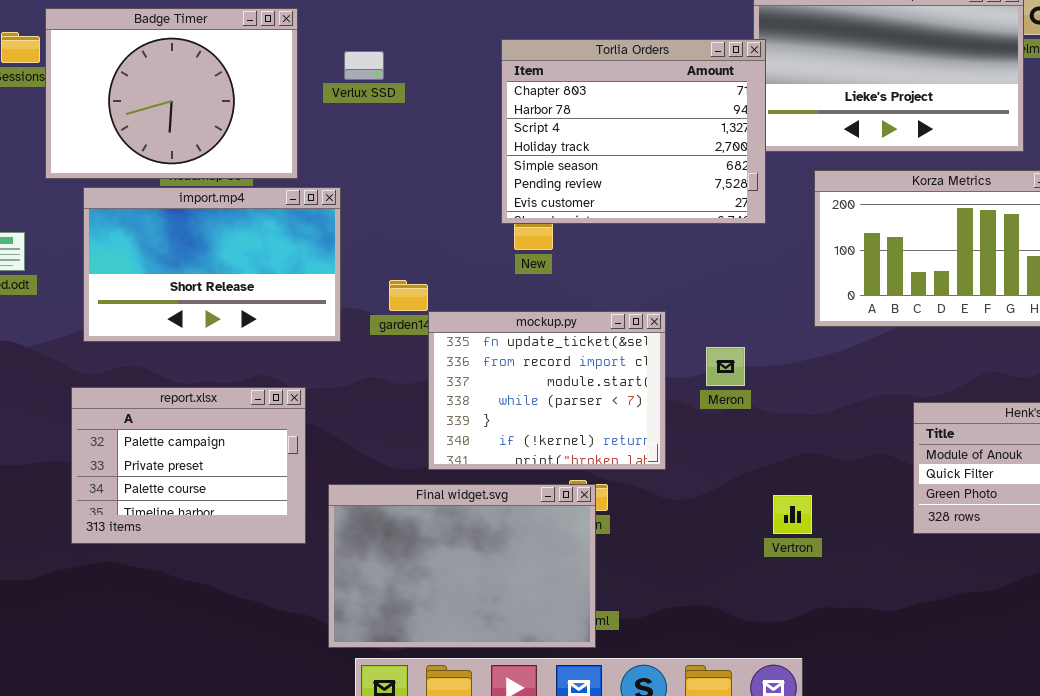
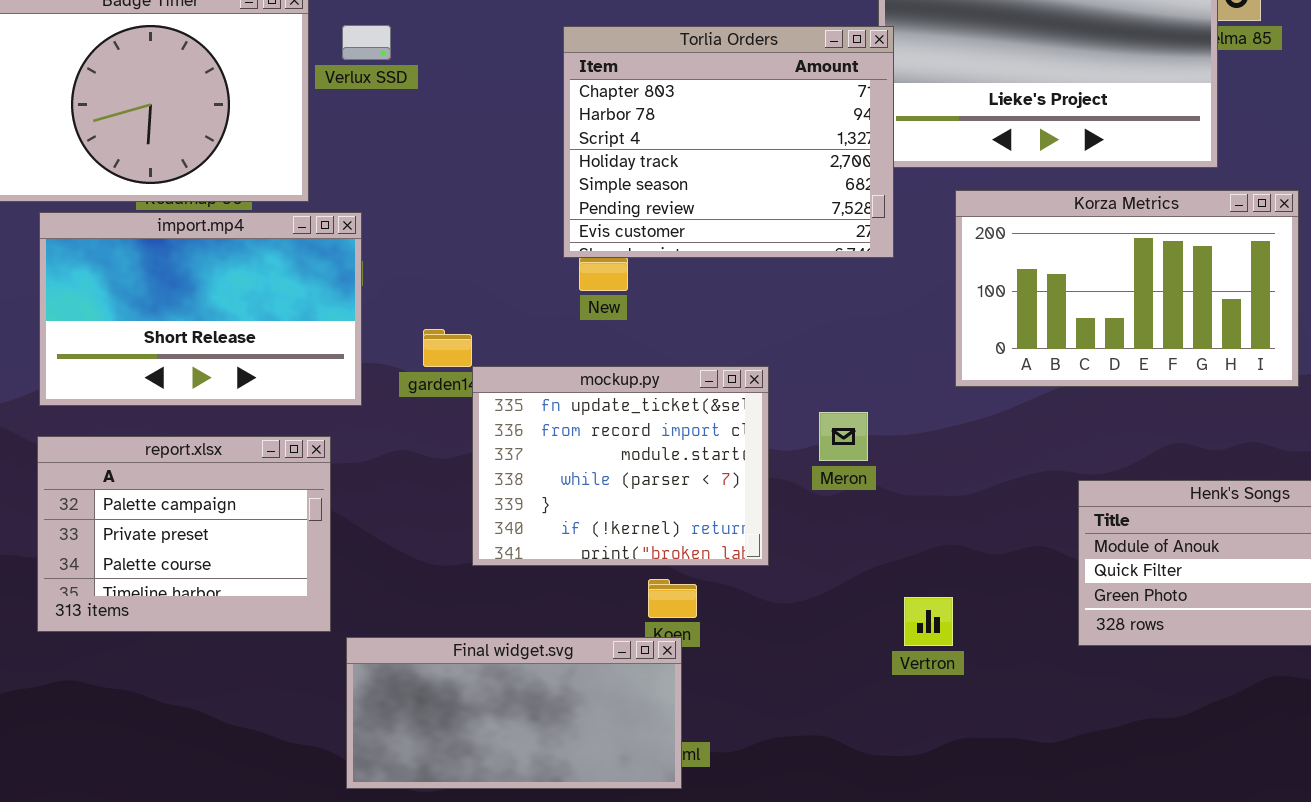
Verlux SSD: [344,51,384,80] -> [342,25,391,60], moved
report.xlsx: [71,387,306,544] -> [37,436,331,632], moved
Final widget.svg: [328,484,596,648] -> [346,637,682,789], resized

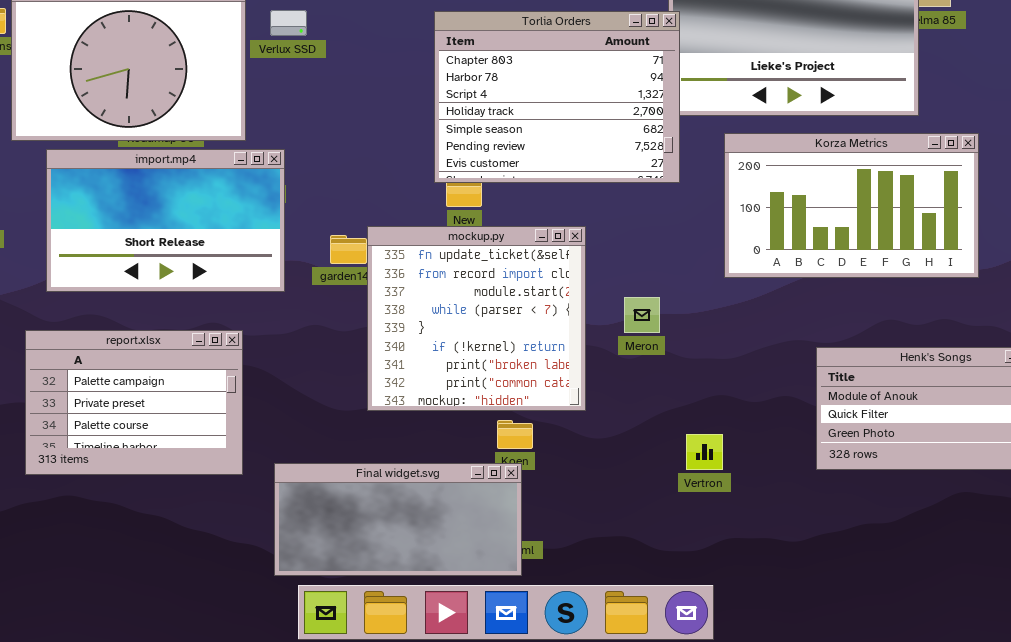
mockup.py: [472,366,769,566] -> [367,226,586,411], resized
report.xlsx: [37,436,331,632] -> [25,330,243,475], moved

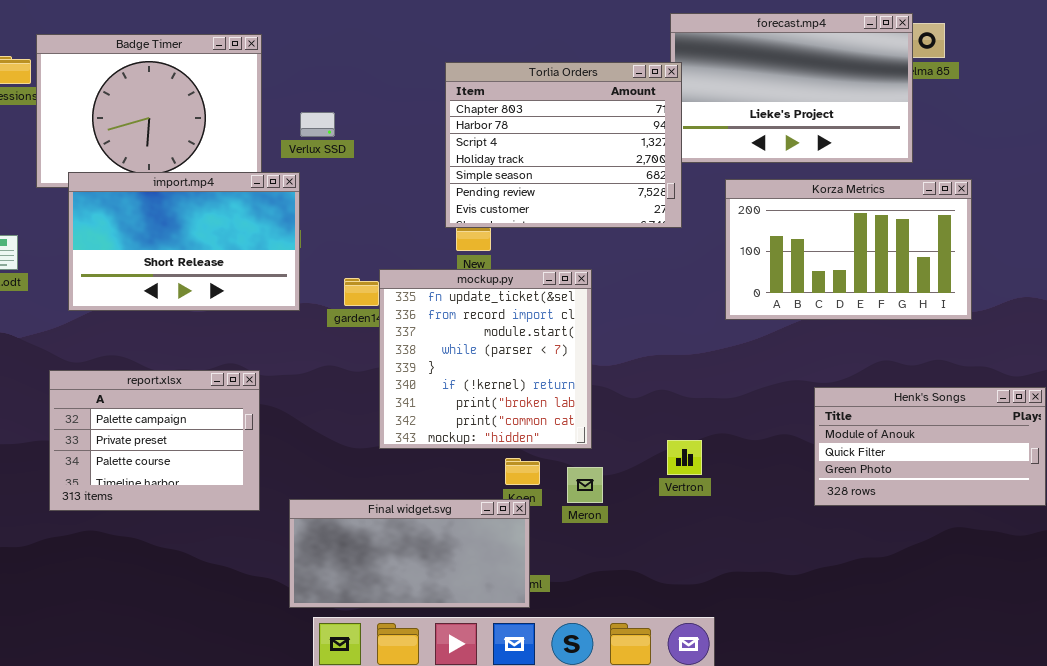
Verlux SSD: [270,10,307,36] -> [300,112,335,137], moved
import.mp4: [46,149,285,292] -> [68,172,300,311], moved
Meron: [624,297,660,333] -> [567,467,603,503], moved
Vertron: [686,434,723,470] -> [667,440,702,475], moved

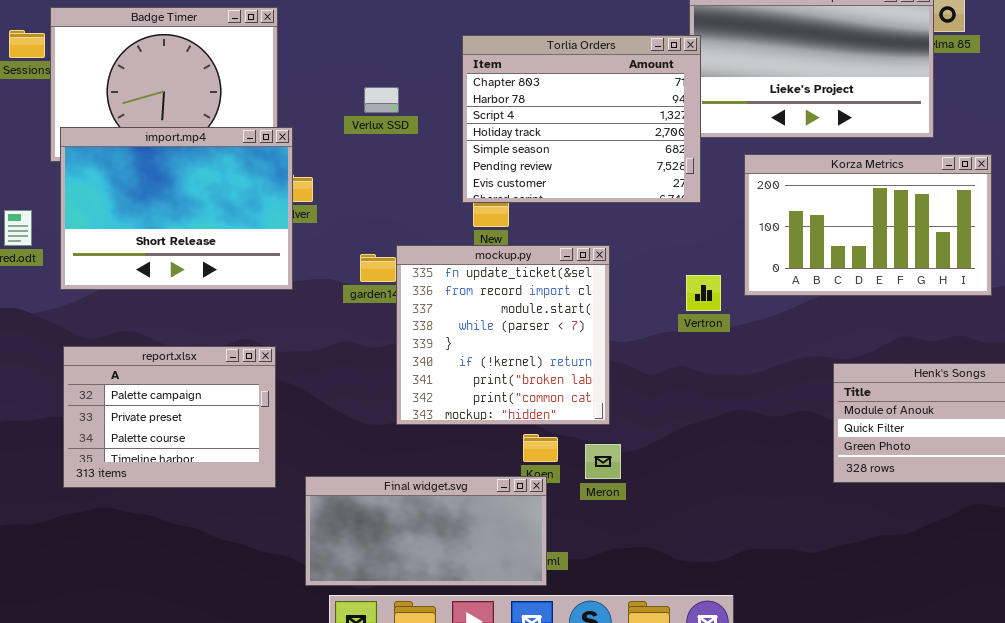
Verlux SSD: [300,112,335,137] -> [364,87,399,113], moved
import.mp4: [68,172,300,311] -> [60,127,293,290], moved, resized
Vertron: [667,440,702,475] -> [686,275,721,311], moved

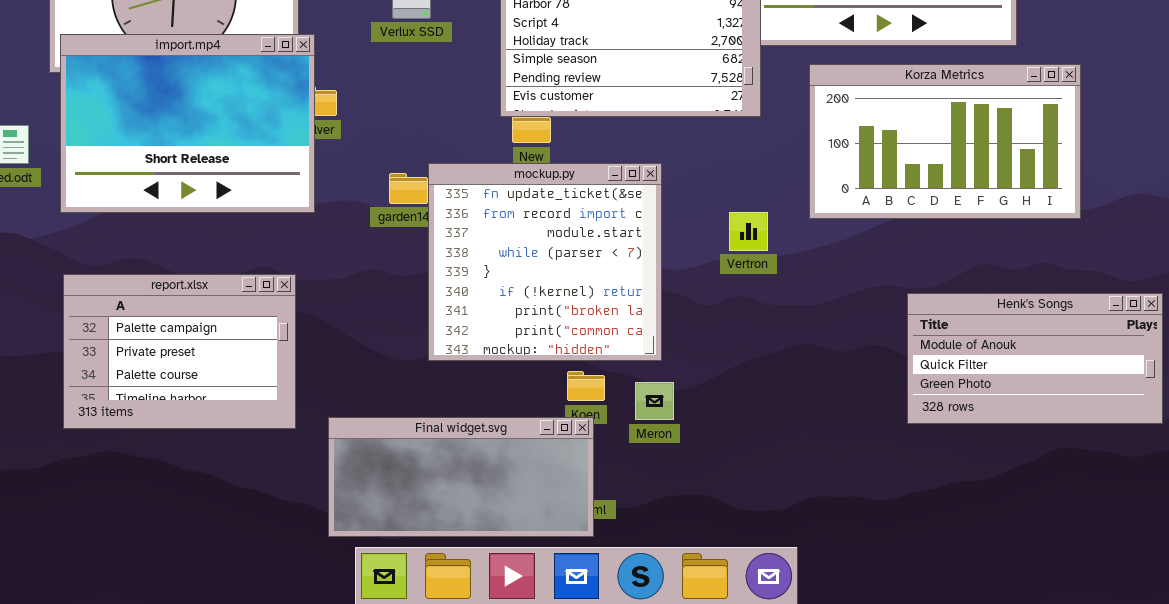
Vertron: [686,275,721,311] -> [729,212,768,251], moved

